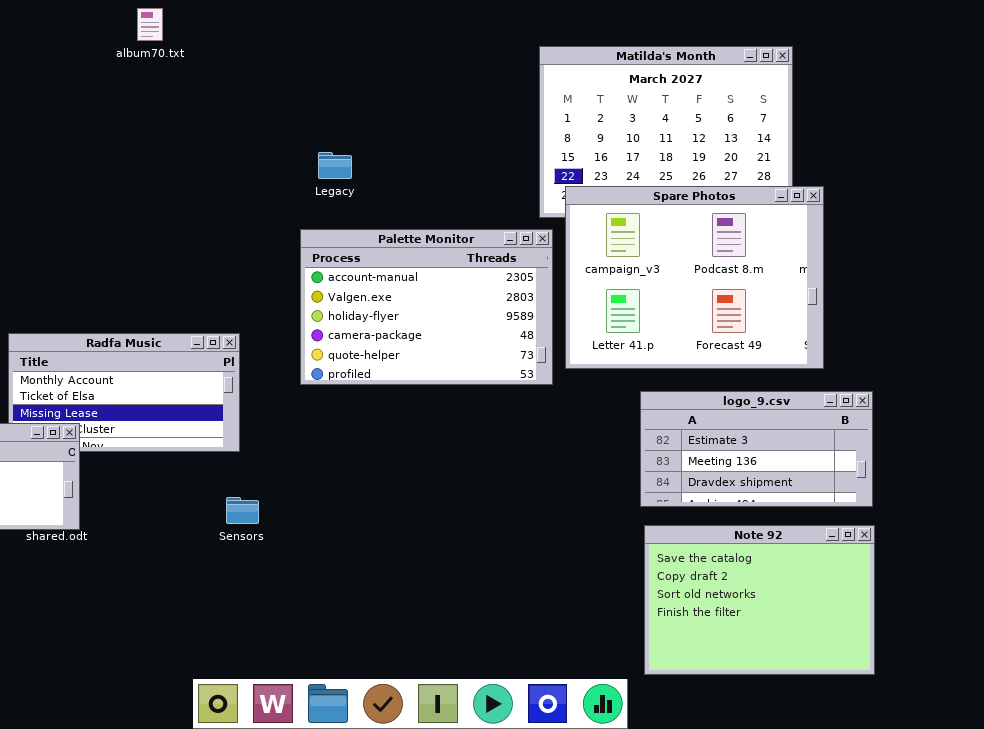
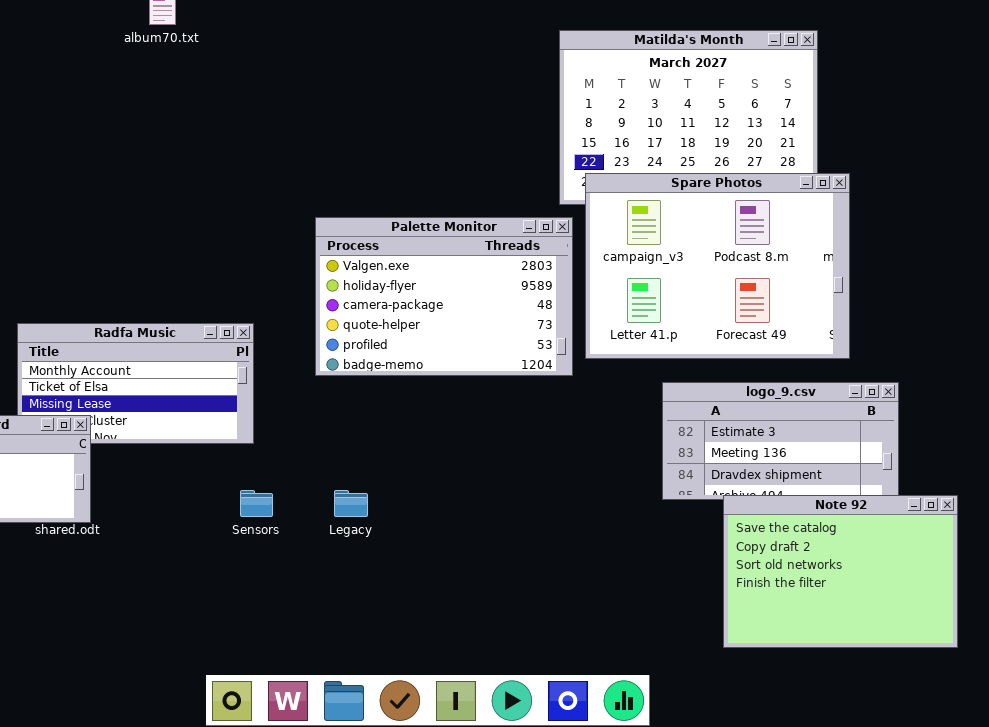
Legacy: [318,152,352,179] -> [334,490,368,517], moved
Palette Monitor: [300,229,553,385] -> [315,217,573,376], scrolled down 1 row
Note 92: [644,525,875,675] -> [723,495,958,648], moved

